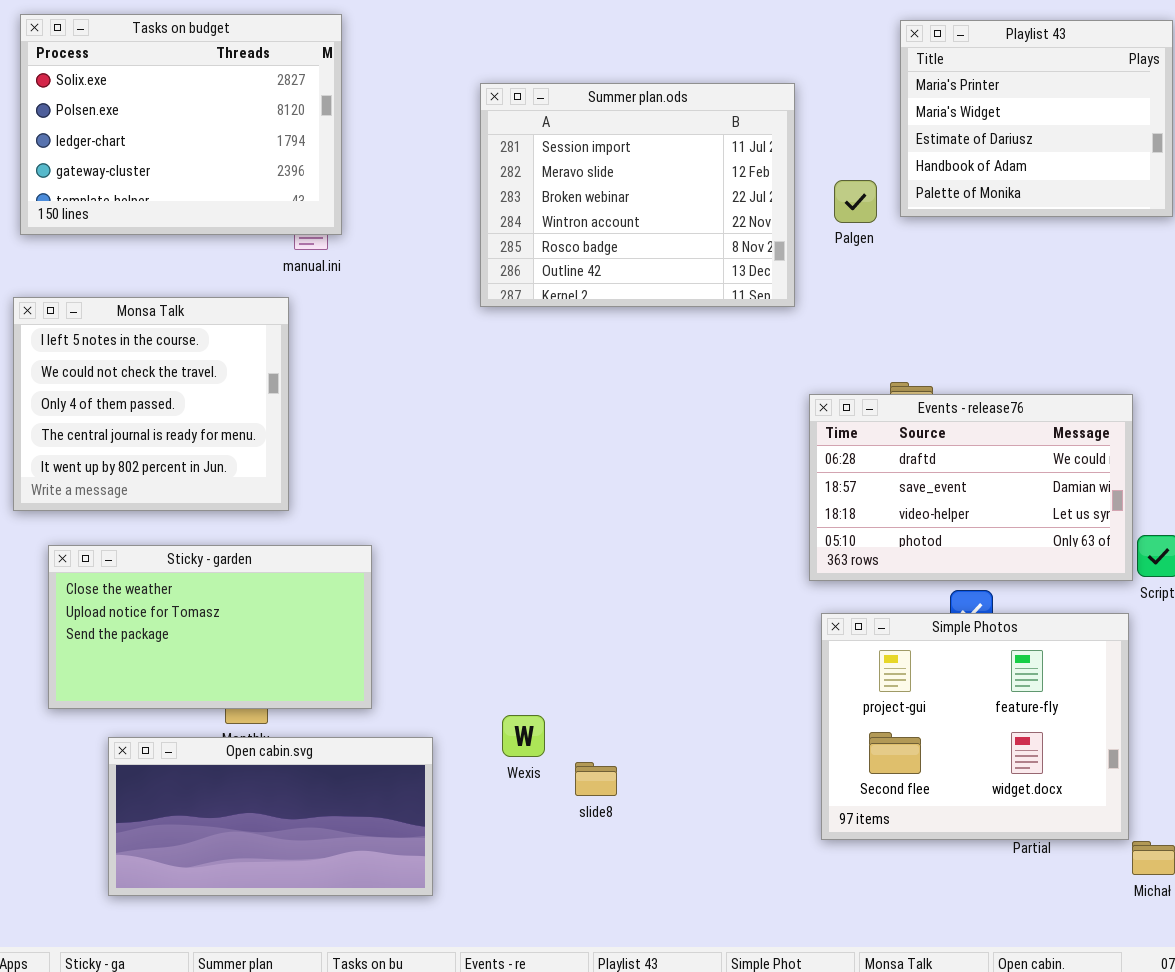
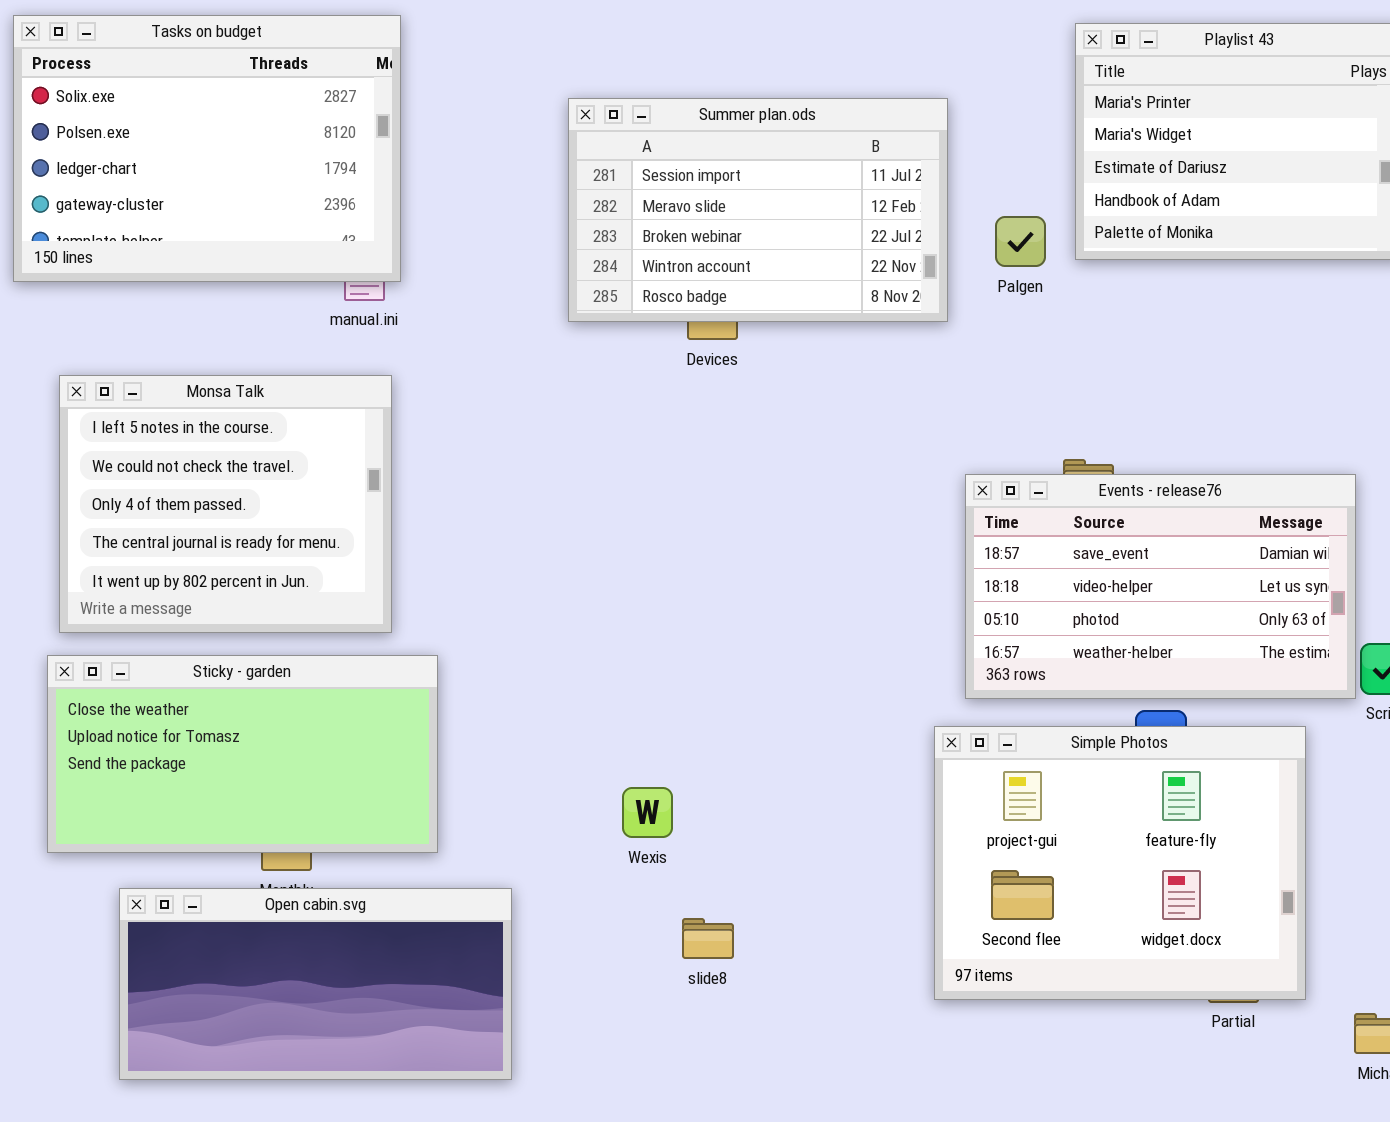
Summer plan.ods: [480,83,795,307] -> [568,98,948,322], resized
Monsa Talk: [13,297,289,511] -> [59,375,392,633], moved
Events - release76: [809,394,1133,581] -> [965,474,1356,699], scrolled down 1 row
Simple Photos: [821,613,1129,840] -> [934,726,1306,1000], moved
Wexis: [502,715,545,757] -> [622,787,673,838], moved

